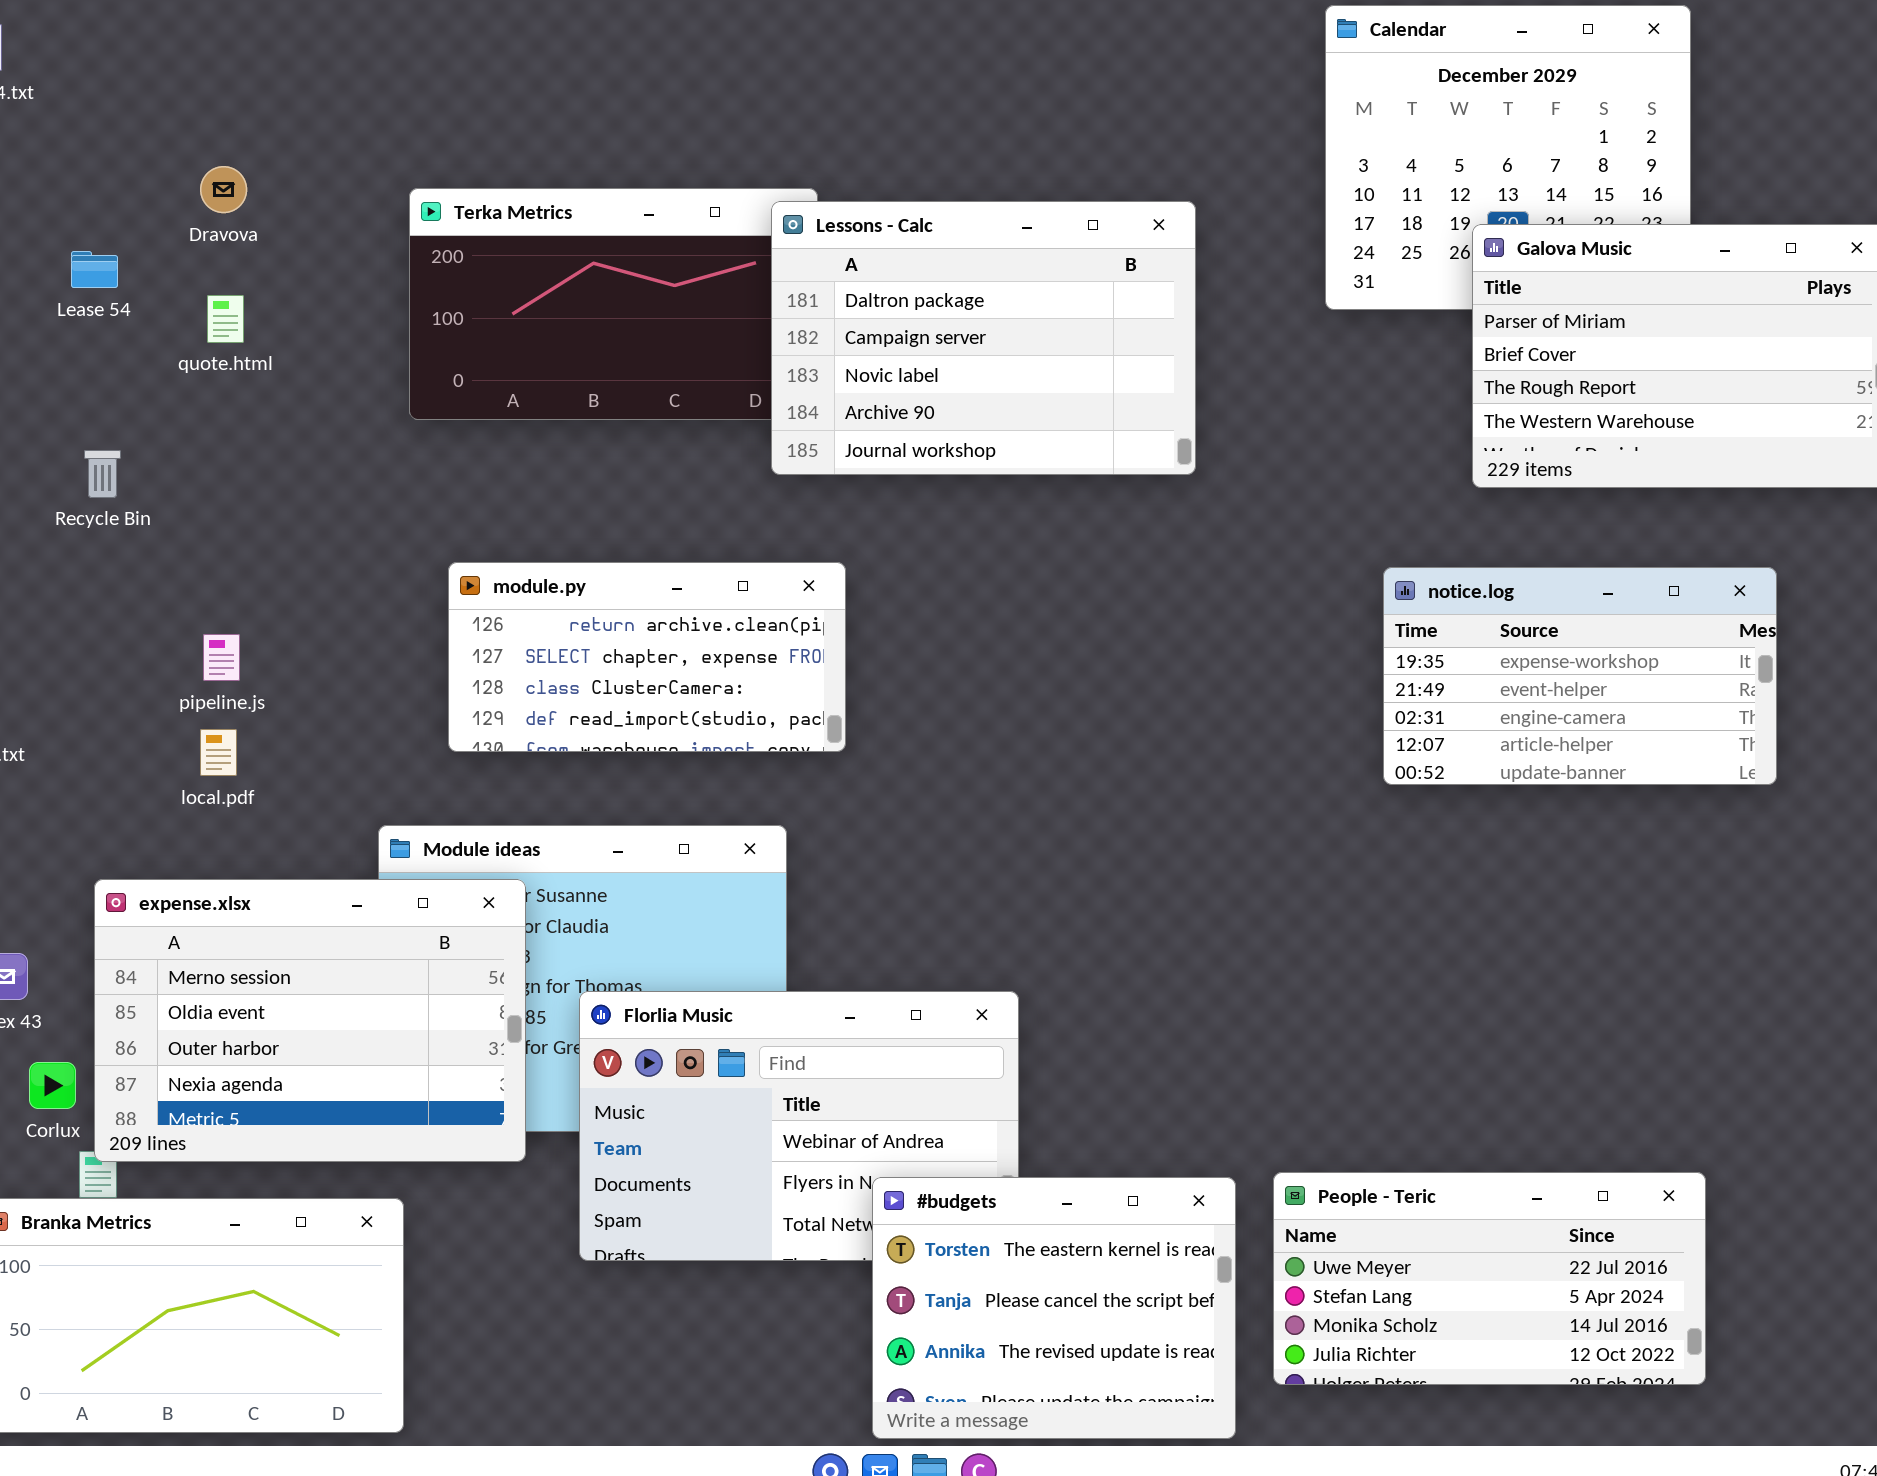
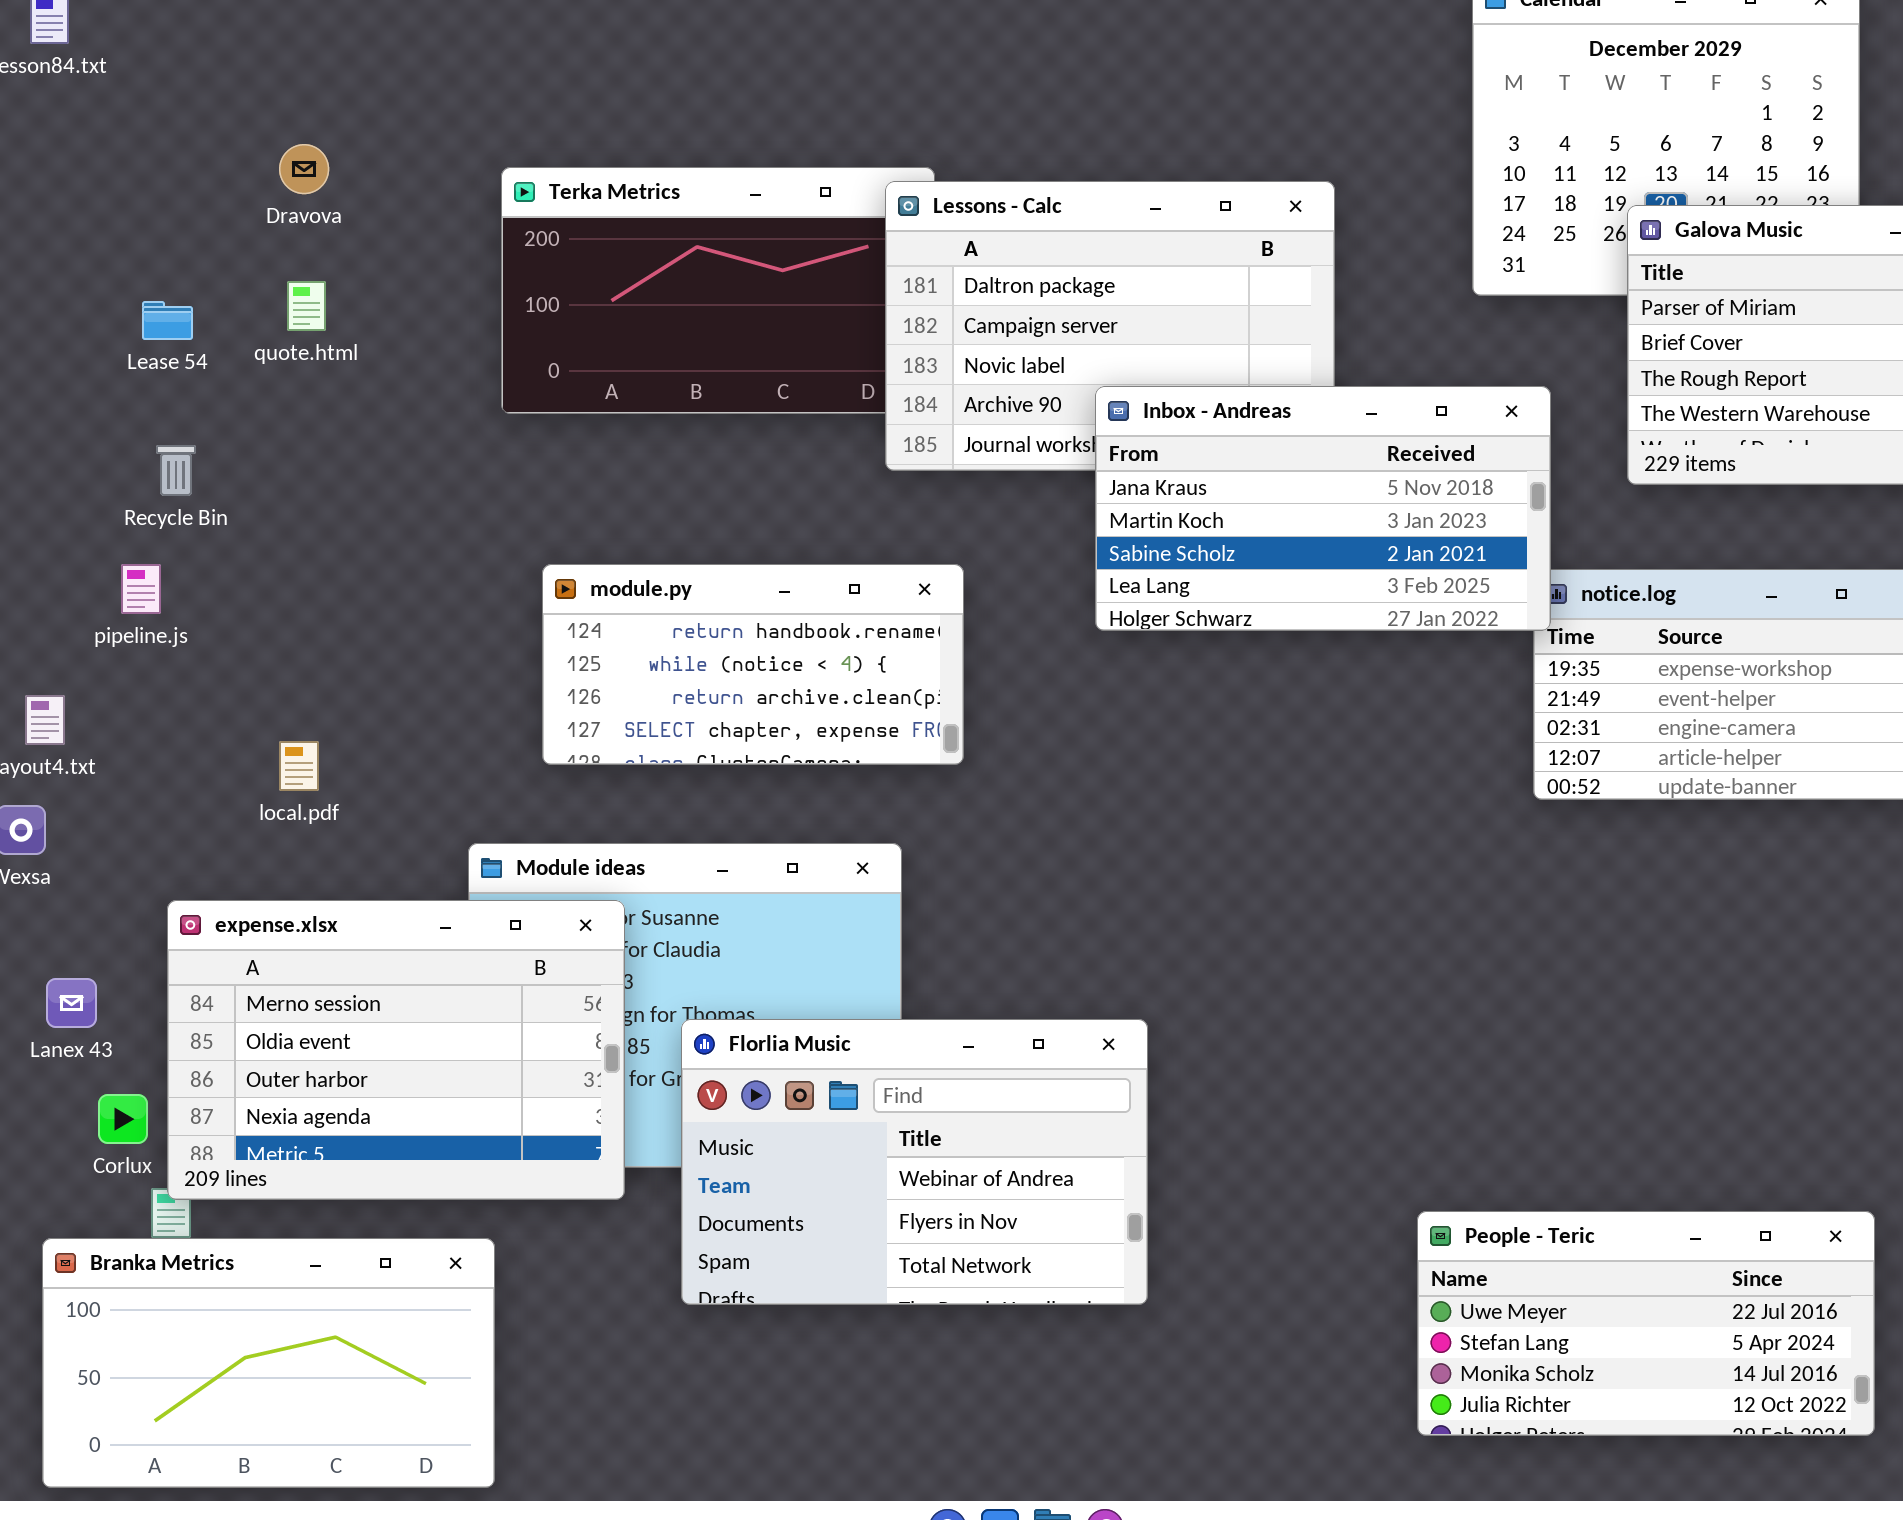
Lease 54: [71,251,118,288] -> [142,301,193,340], moved
Inbox - Andreas: none -> [1095,386,1551,631], opened
module.py: [448,562,846,752] -> [542,564,964,765], scrolled up 2 rows
pipeline.js: [203,634,240,681] -> [121,564,161,614], moved
#budgets: [872,1177,1236,1439] -> none, closed

